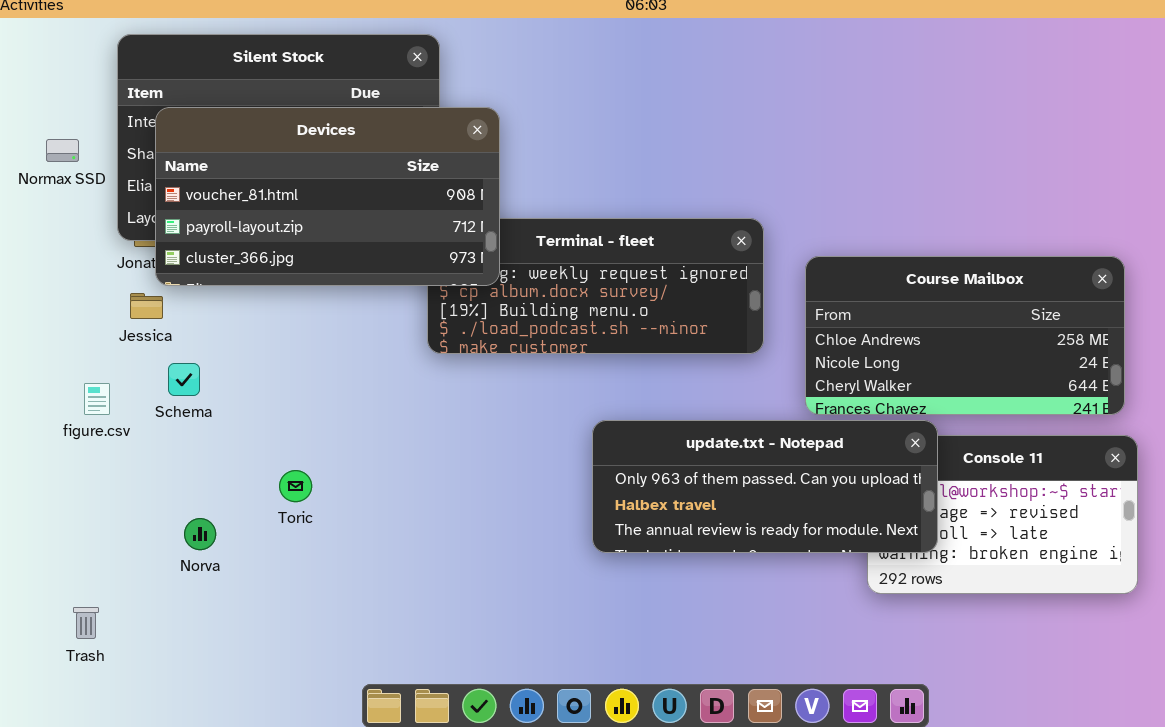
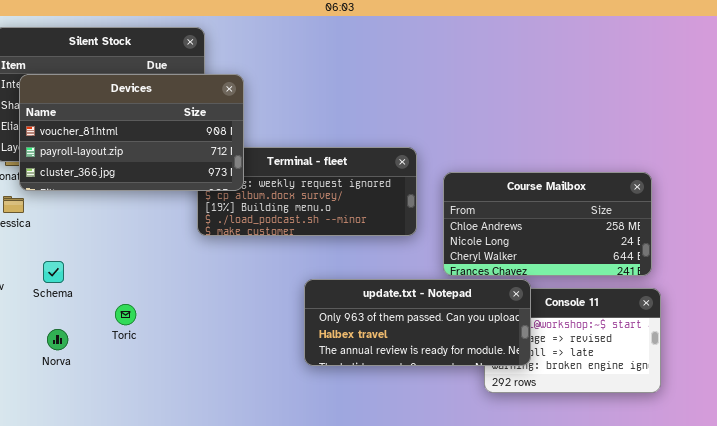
Schema: [168,363,200,396] -> [43,261,64,283], moved
Toric: [279,470,312,502] -> [115,304,136,325], moved
Norva: [184,518,216,550] -> [47,329,68,350], moved

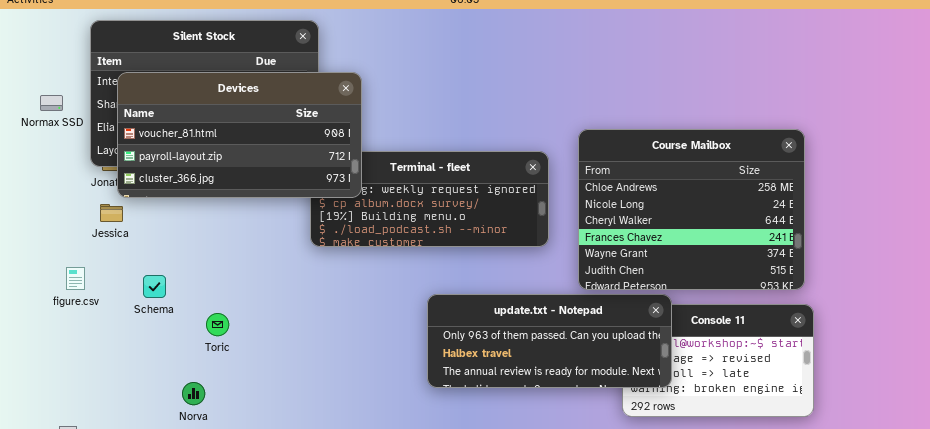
Course Mailbox: [443,172,652,276] -> [578,129,805,290], resized
Toric: [115,304,136,325] -> [206,313,229,336], moved
Norva: [47,329,68,350] -> [182,382,205,405], moved

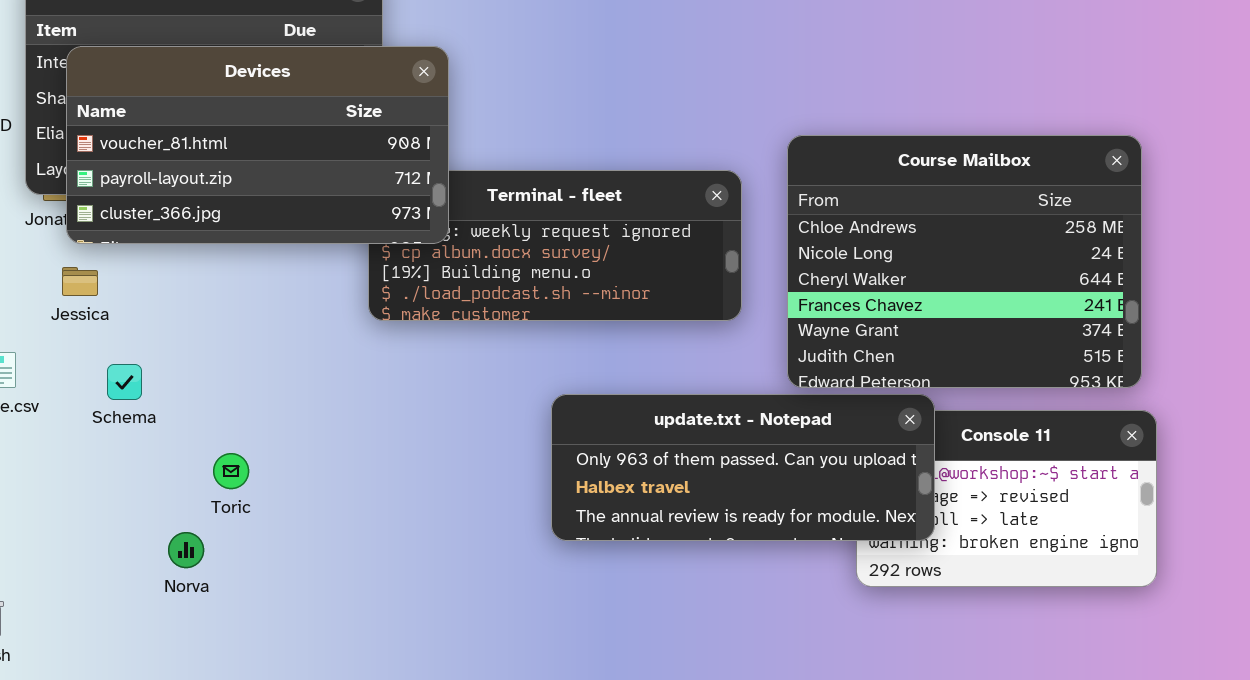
Jessica: [100,204,123,222] -> [62,267,98,296], moved
Toric: [206,313,229,336] -> [213,453,249,489], moved

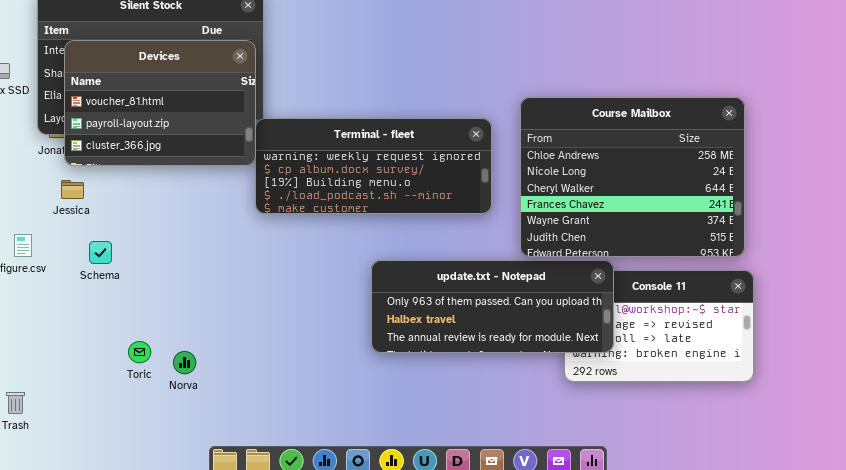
Devices: [66,46,449,244] -> [64,40,256,166], resized
Toric: [213,453,249,489] -> [128,341,151,363], moved
Norva: [168,532,204,568] -> [173,351,196,374], moved

